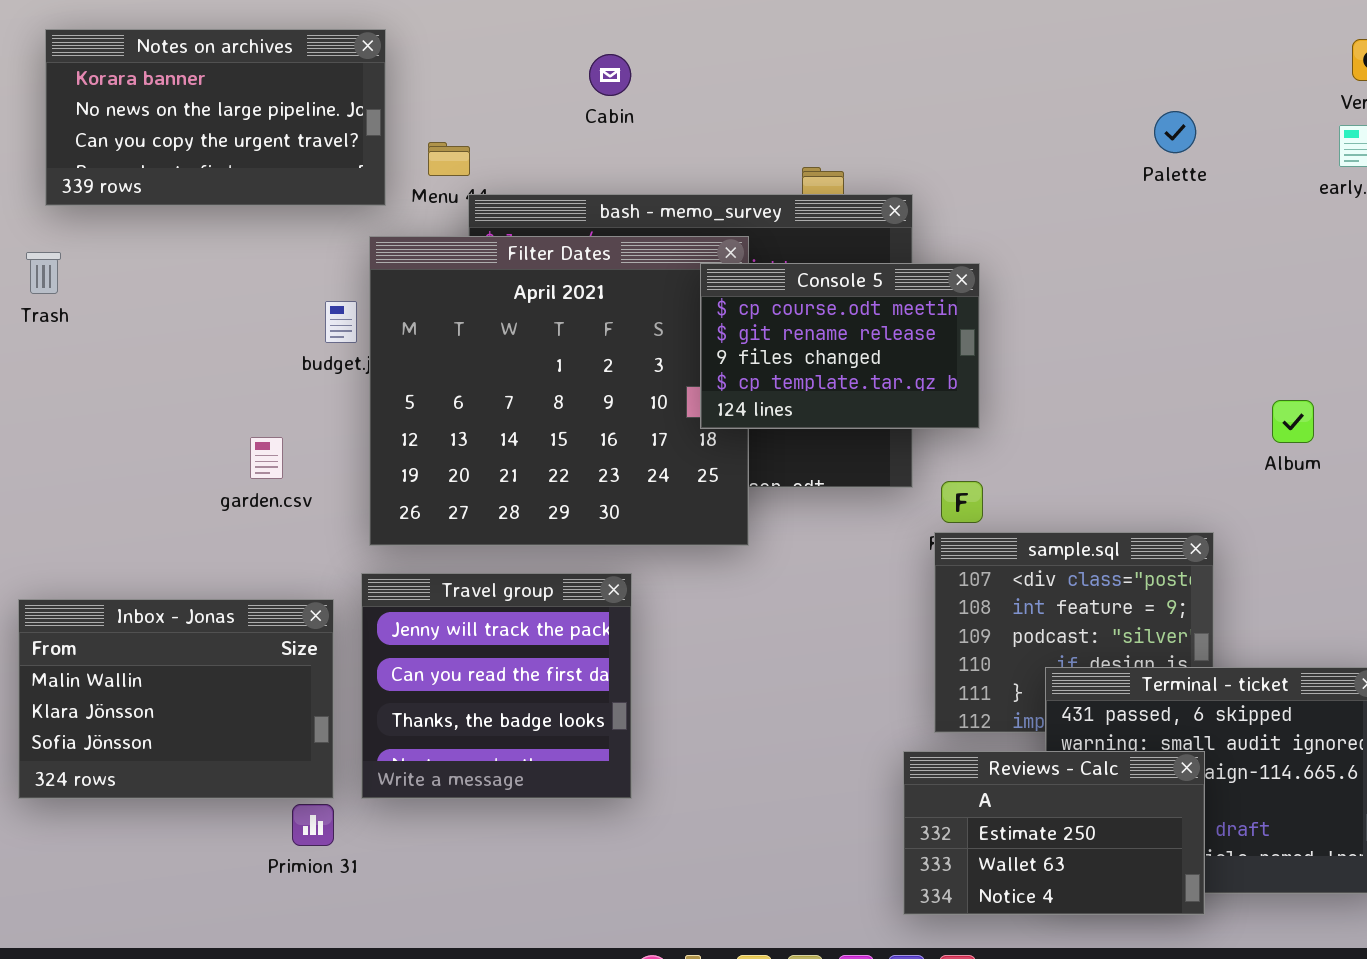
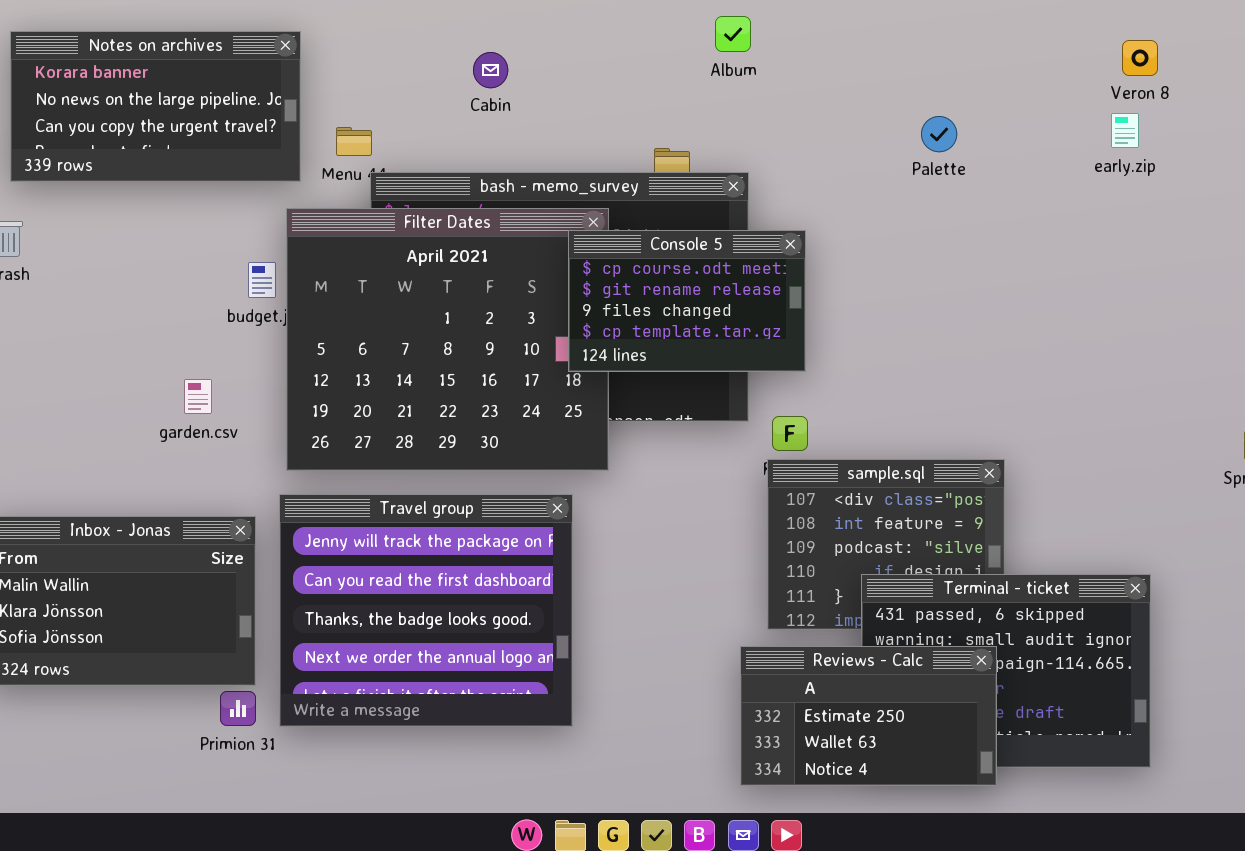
Palette: [1154,111,1196,153] -> [921,116,957,152], moved
Album: [1272,400,1314,443] -> [715,16,751,52], moved
Travel group: [361,573,632,799] -> [279,494,573,727], resized

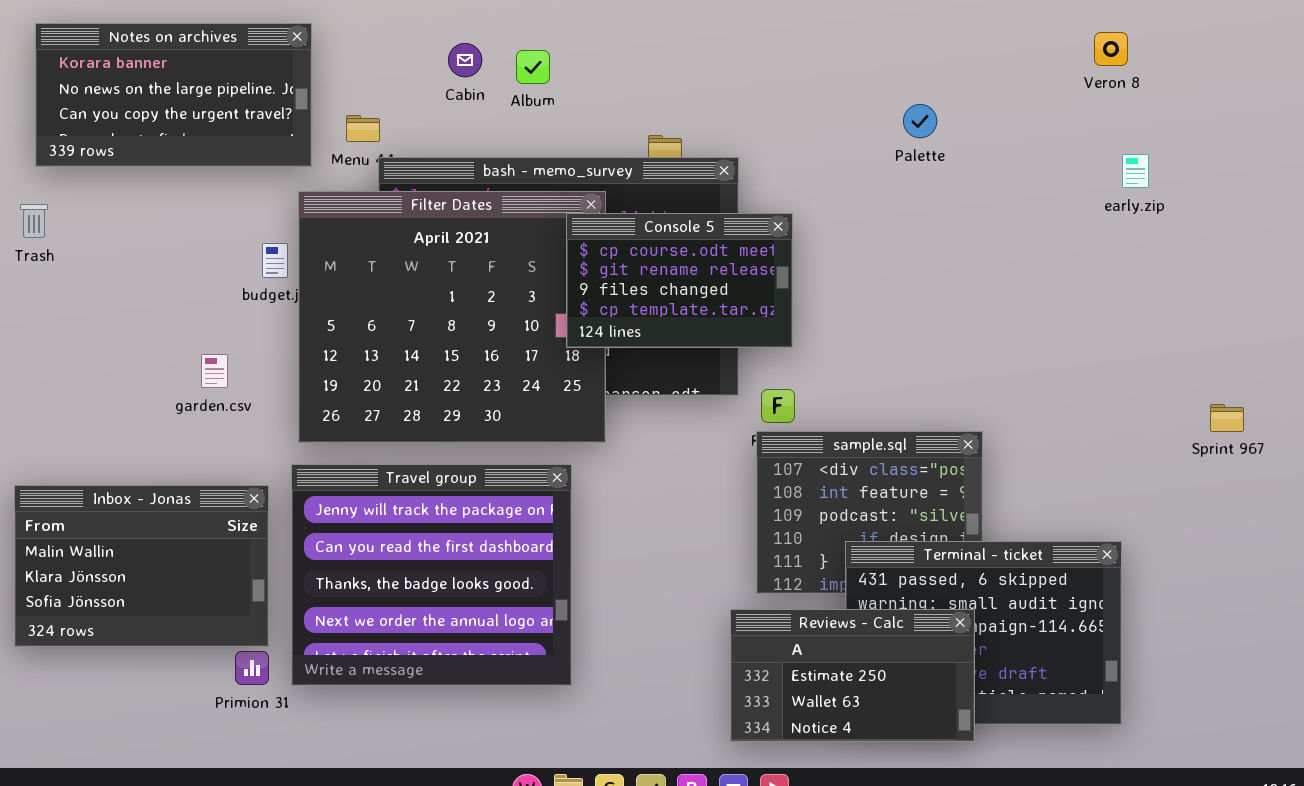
Album: [715,16,751,52] -> [516,50,550,84], moved
Cabin: [473,52,508,88] -> [448,43,482,77], moved
early.zip: [1111,113,1139,148] -> [1122,154,1149,188], moved

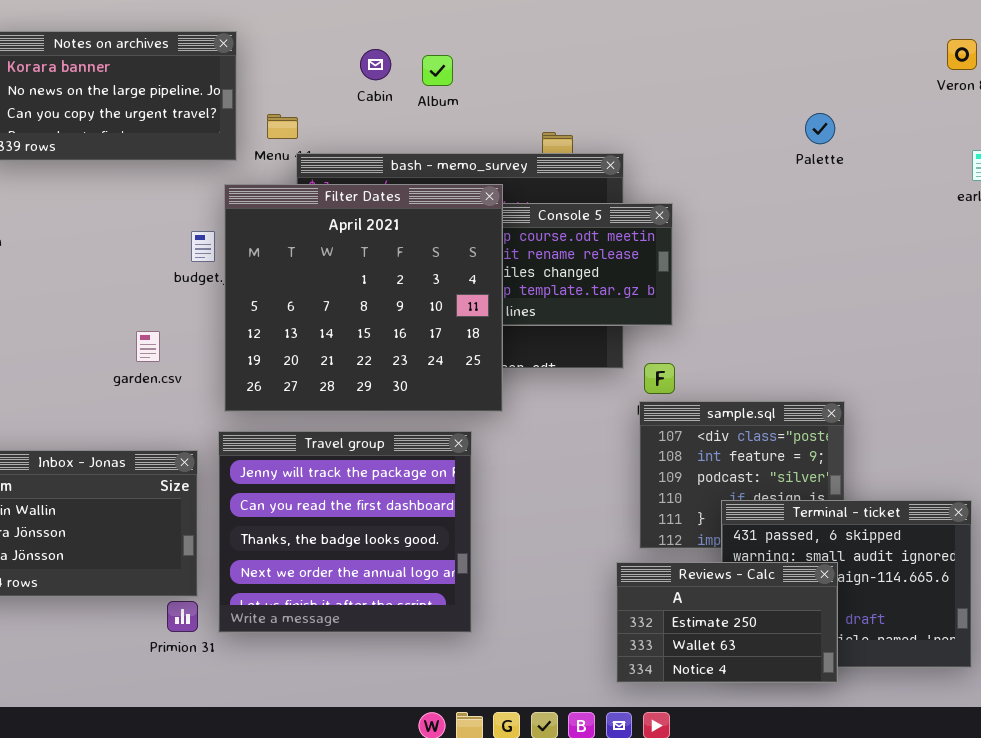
Palette: [903,104,937,138] -> [805,113,835,144], moved
Filter Dates: [298,191,606,443] -> [224,184,503,412], raised

